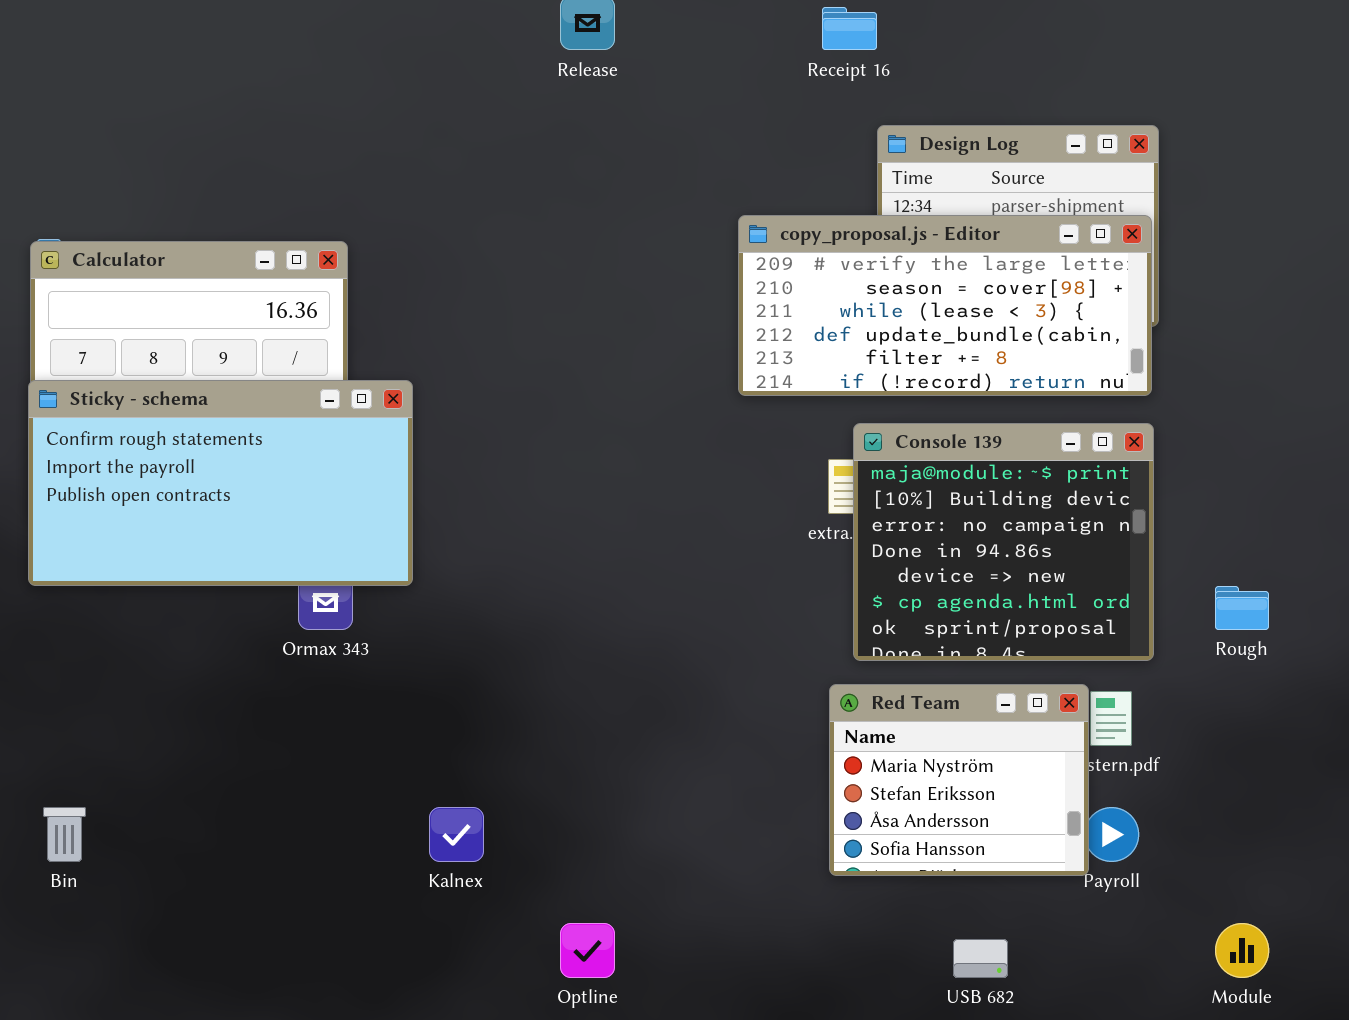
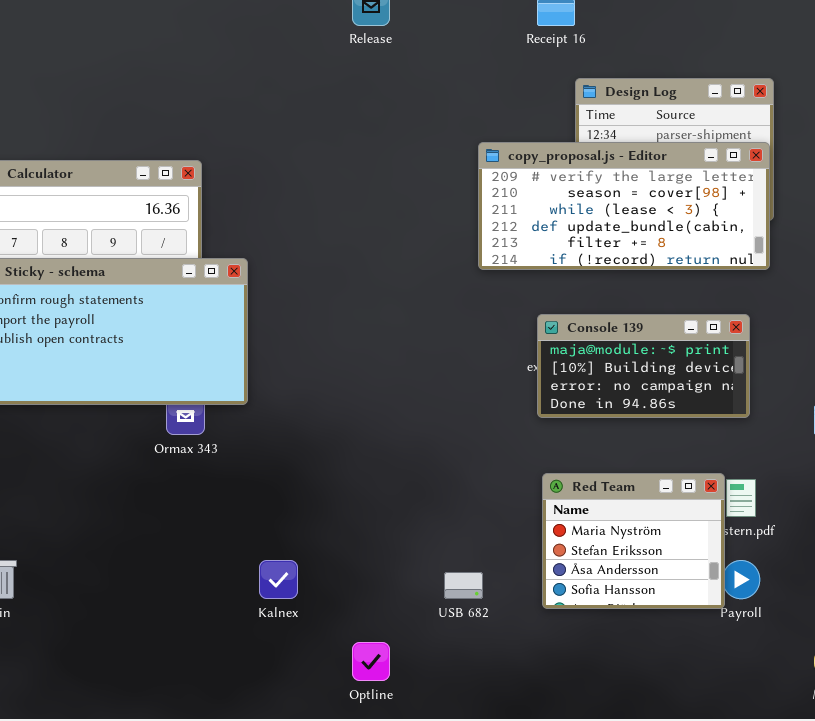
Console 139: [853,423,1154,661] -> [537,314,750,418], moved, resized
USB 682: [953,939,1008,978] -> [444,572,483,599], moved

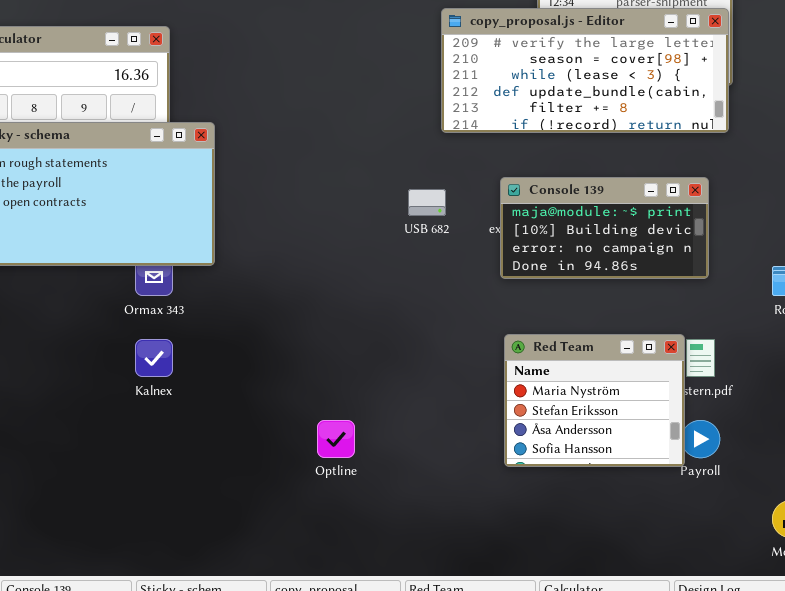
Kalnex: [259,560,298,599] -> [135,339,173,377], moved
USB 682: [444,572,483,599] -> [408,189,446,216], moved
Optline: [352,642,390,681] -> [317,420,355,458], moved

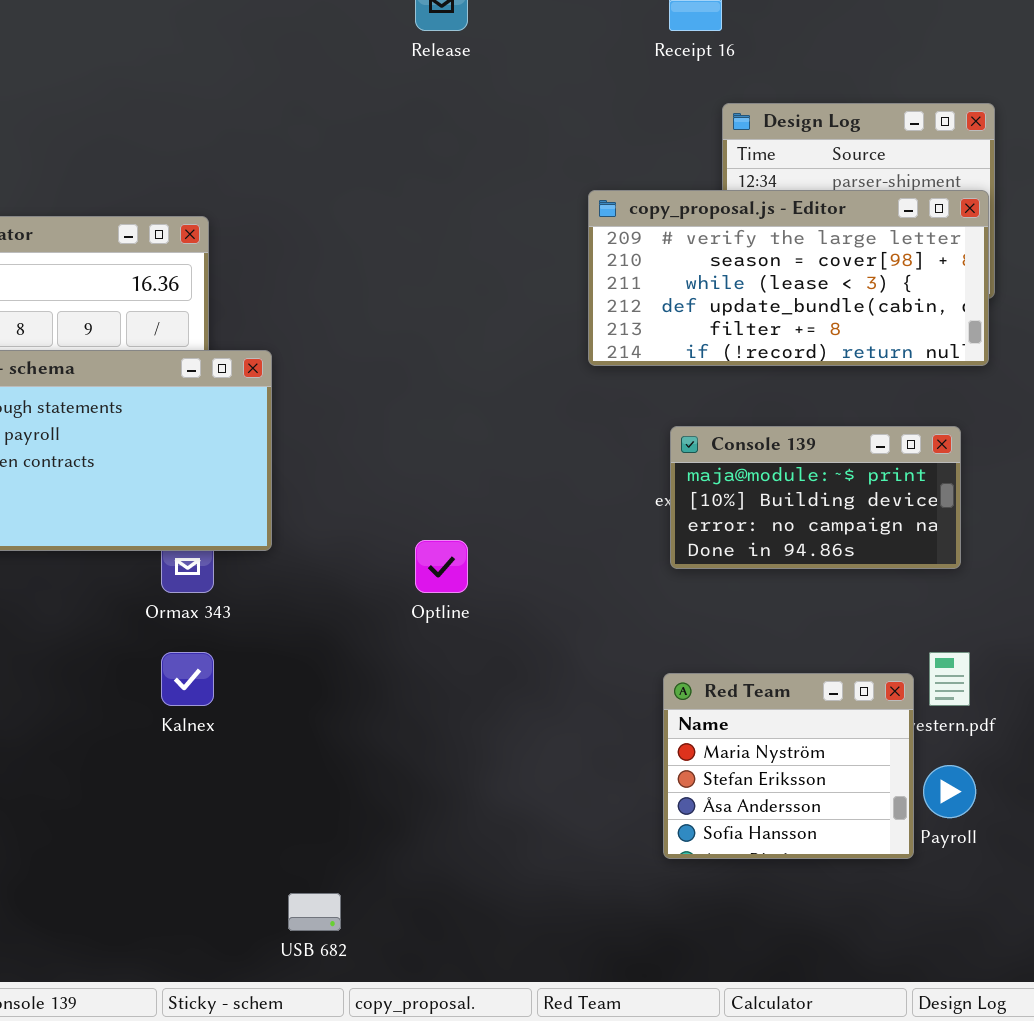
USB 682: [408,189,446,216] -> [288,893,341,931], moved
Red Team: [504,334,685,467] -> [663,673,914,859], moved
Optline: [317,420,355,458] -> [415,540,468,593], moved

